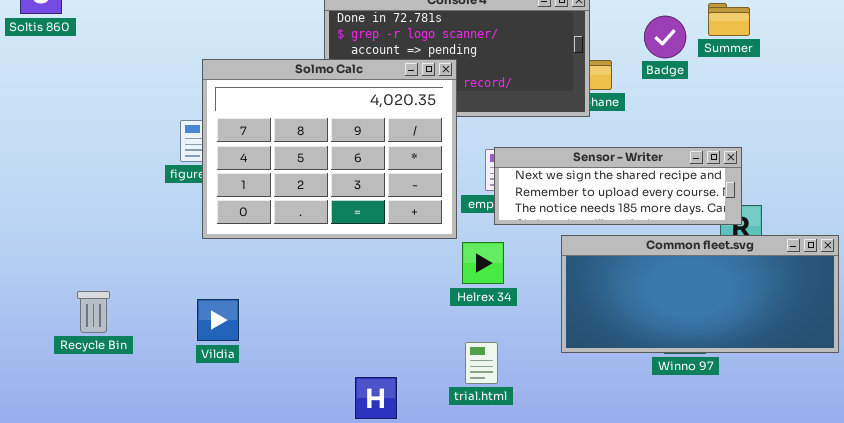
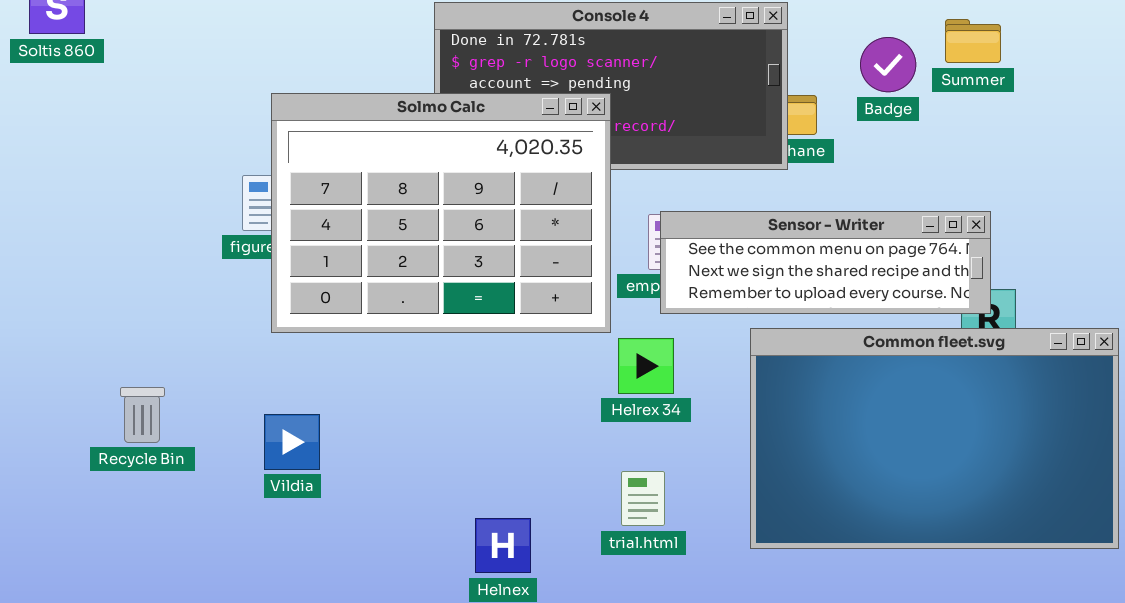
Sensor - Writer: [494,147,742,225] -> [660,211,991,314], scrolled up 1 row
Common fleet.svg: [561,235,839,353] -> [750,328,1119,549], resized
Recycle Bin: [77,291,110,333] -> [120,387,165,443], moved

